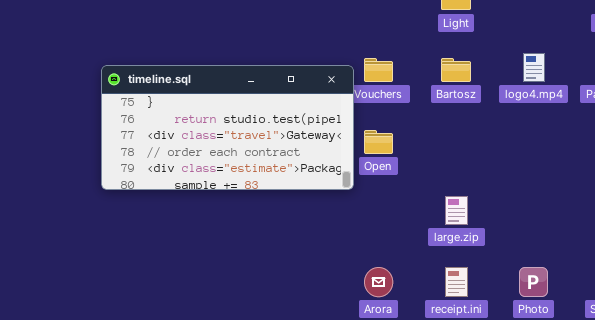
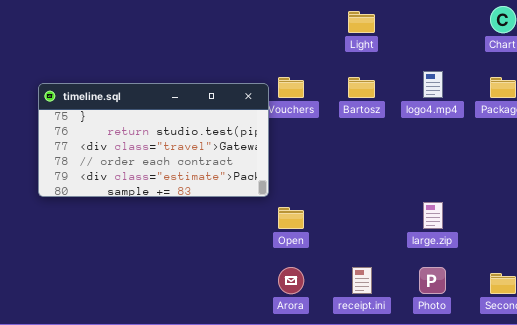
Open: [364,130,393,154] -> [278,207,304,229], moved
large.zip: [445,196,468,225] -> [423,202,443,229], moved

